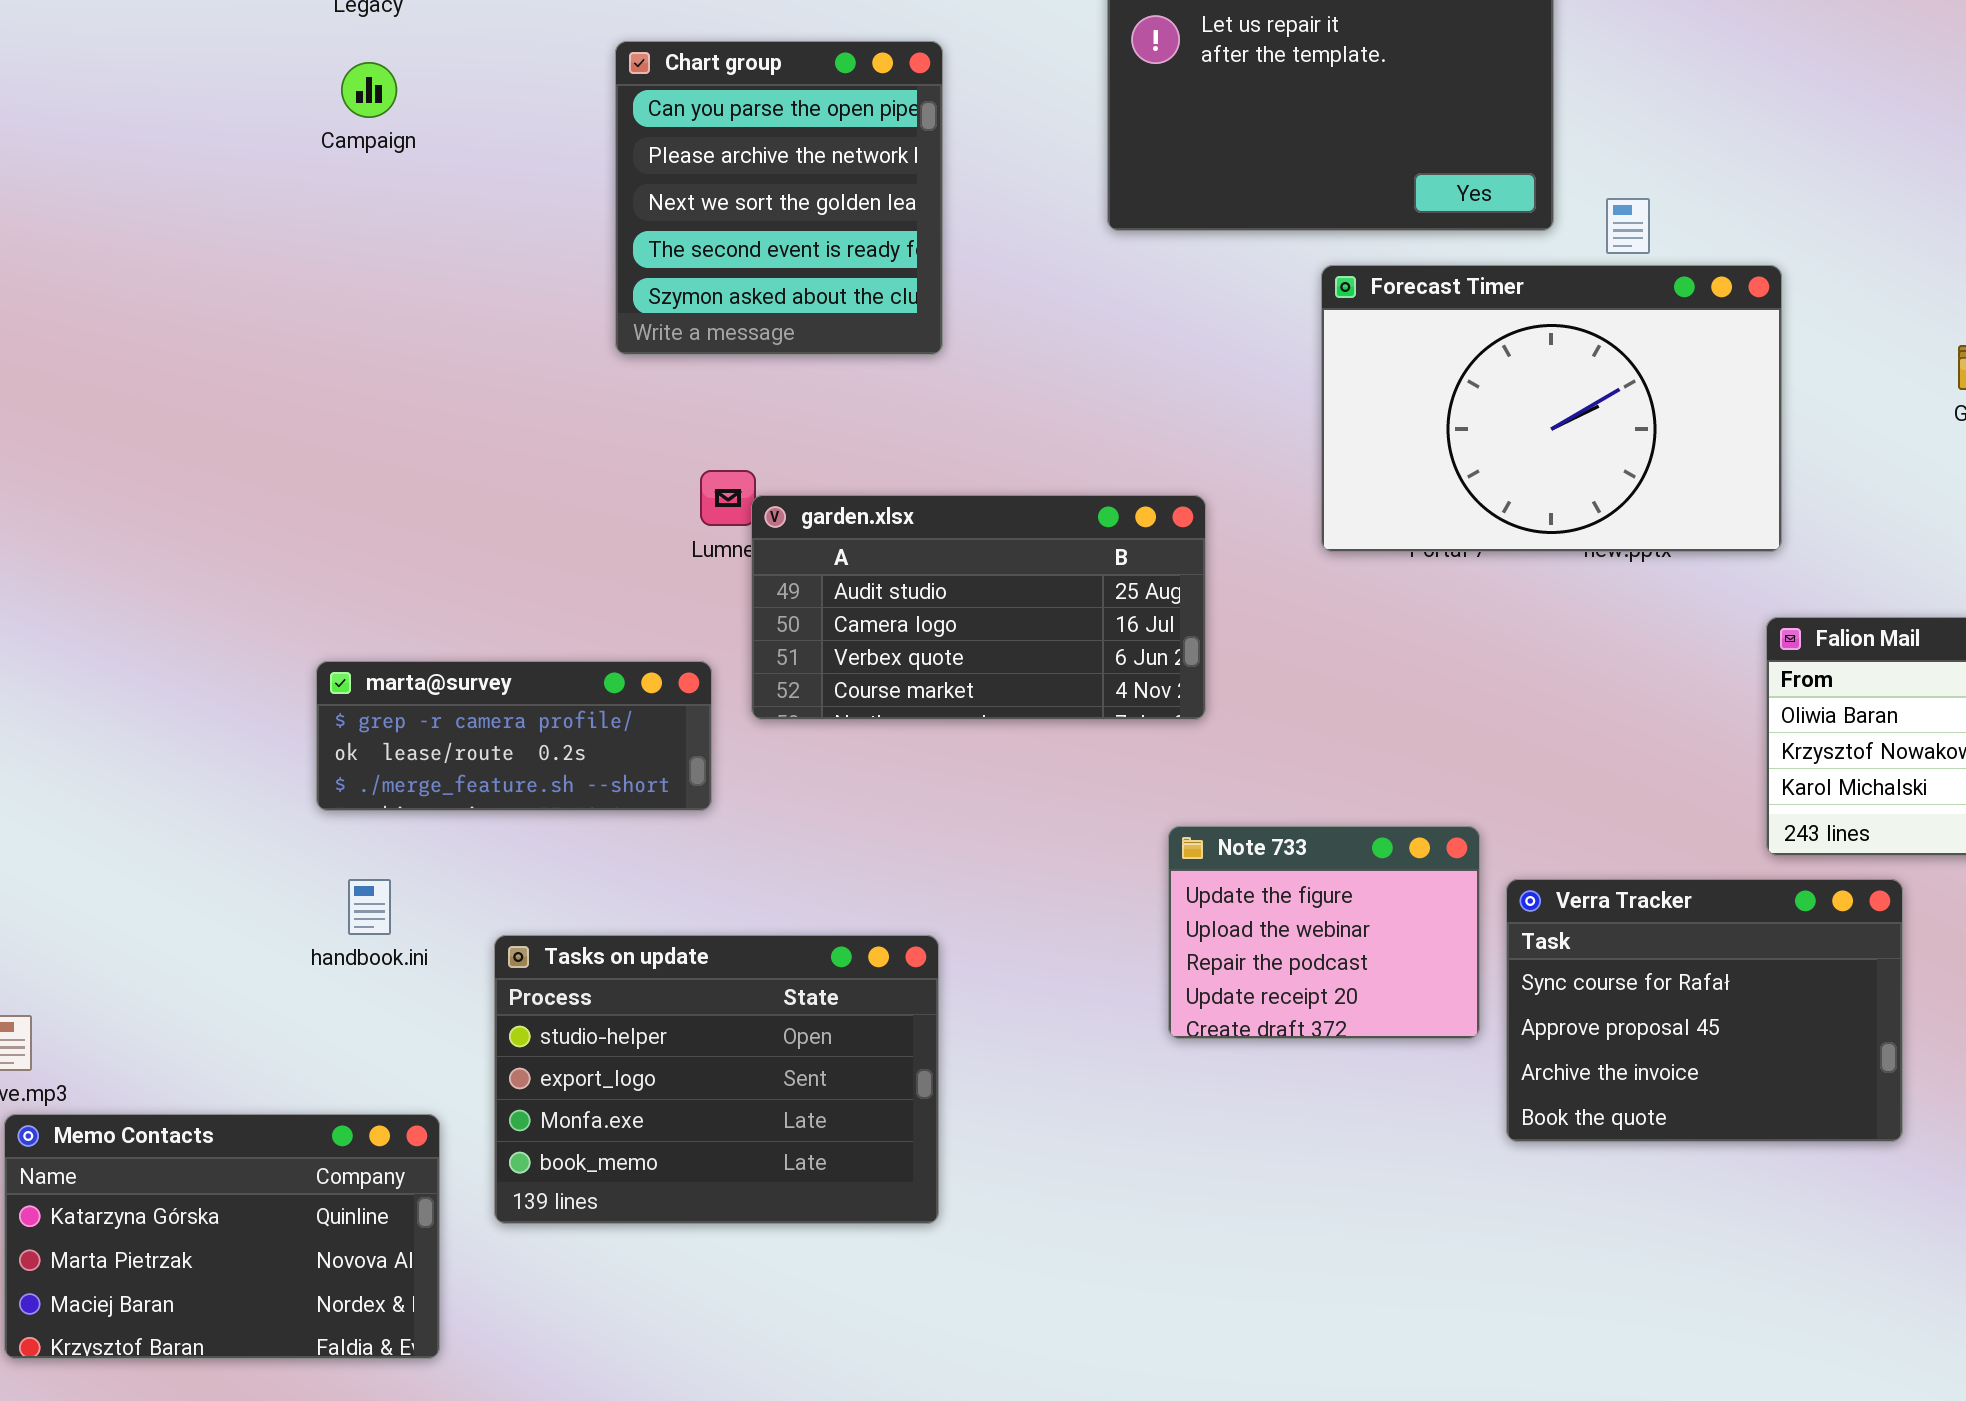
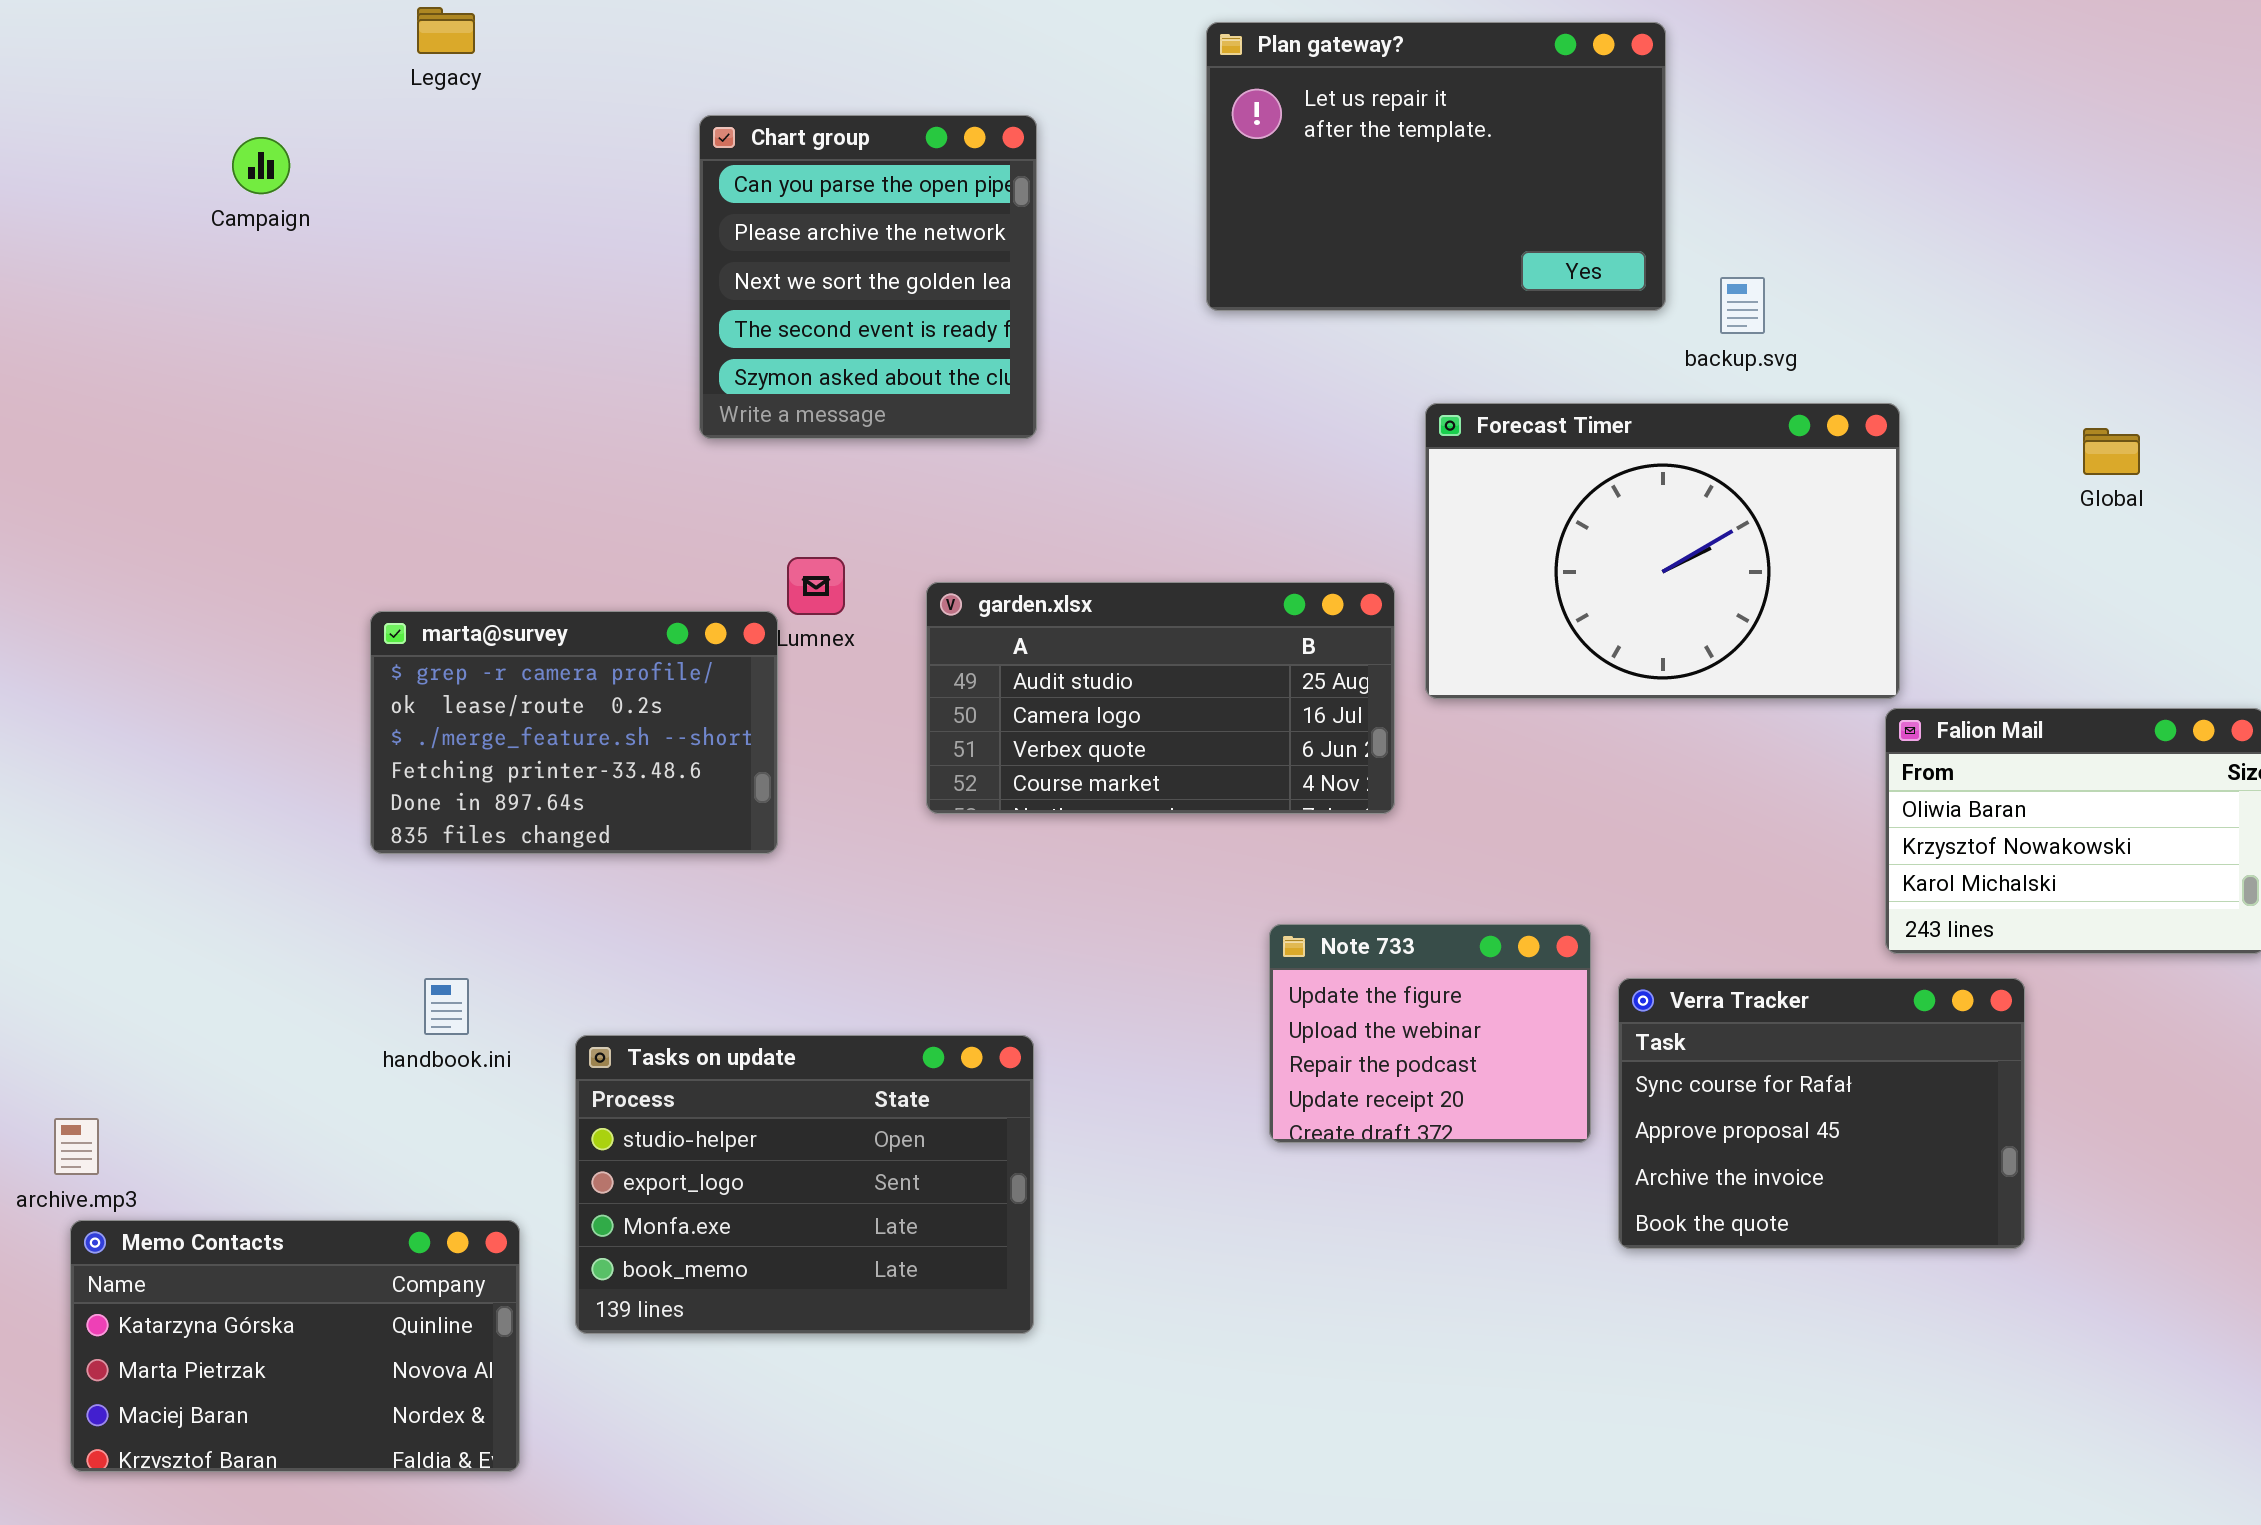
Campaign: [341,62,397,118] -> [232,137,290,194], moved
Forecast Timer: [1321,265,1782,552] -> [1425,403,1900,699], moved
garden.xlsx: [751,495,1206,720] -> [926,582,1395,814], moved
marta@survey: [316,661,712,811] -> [370,611,778,854], moved, resized

